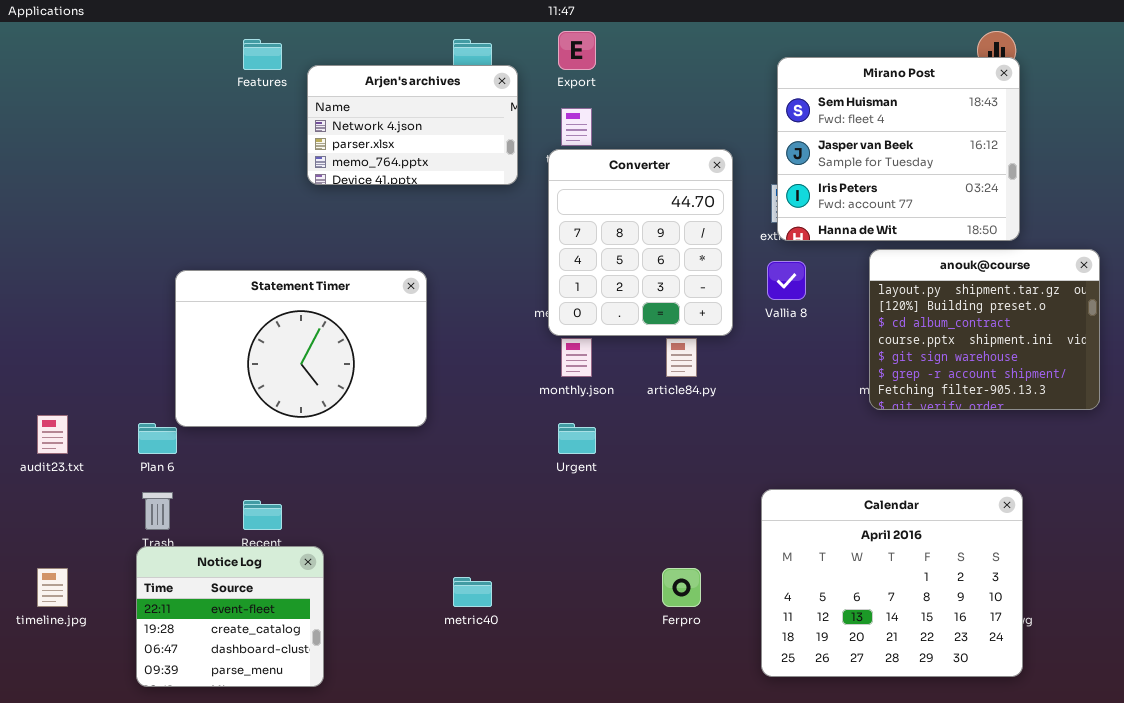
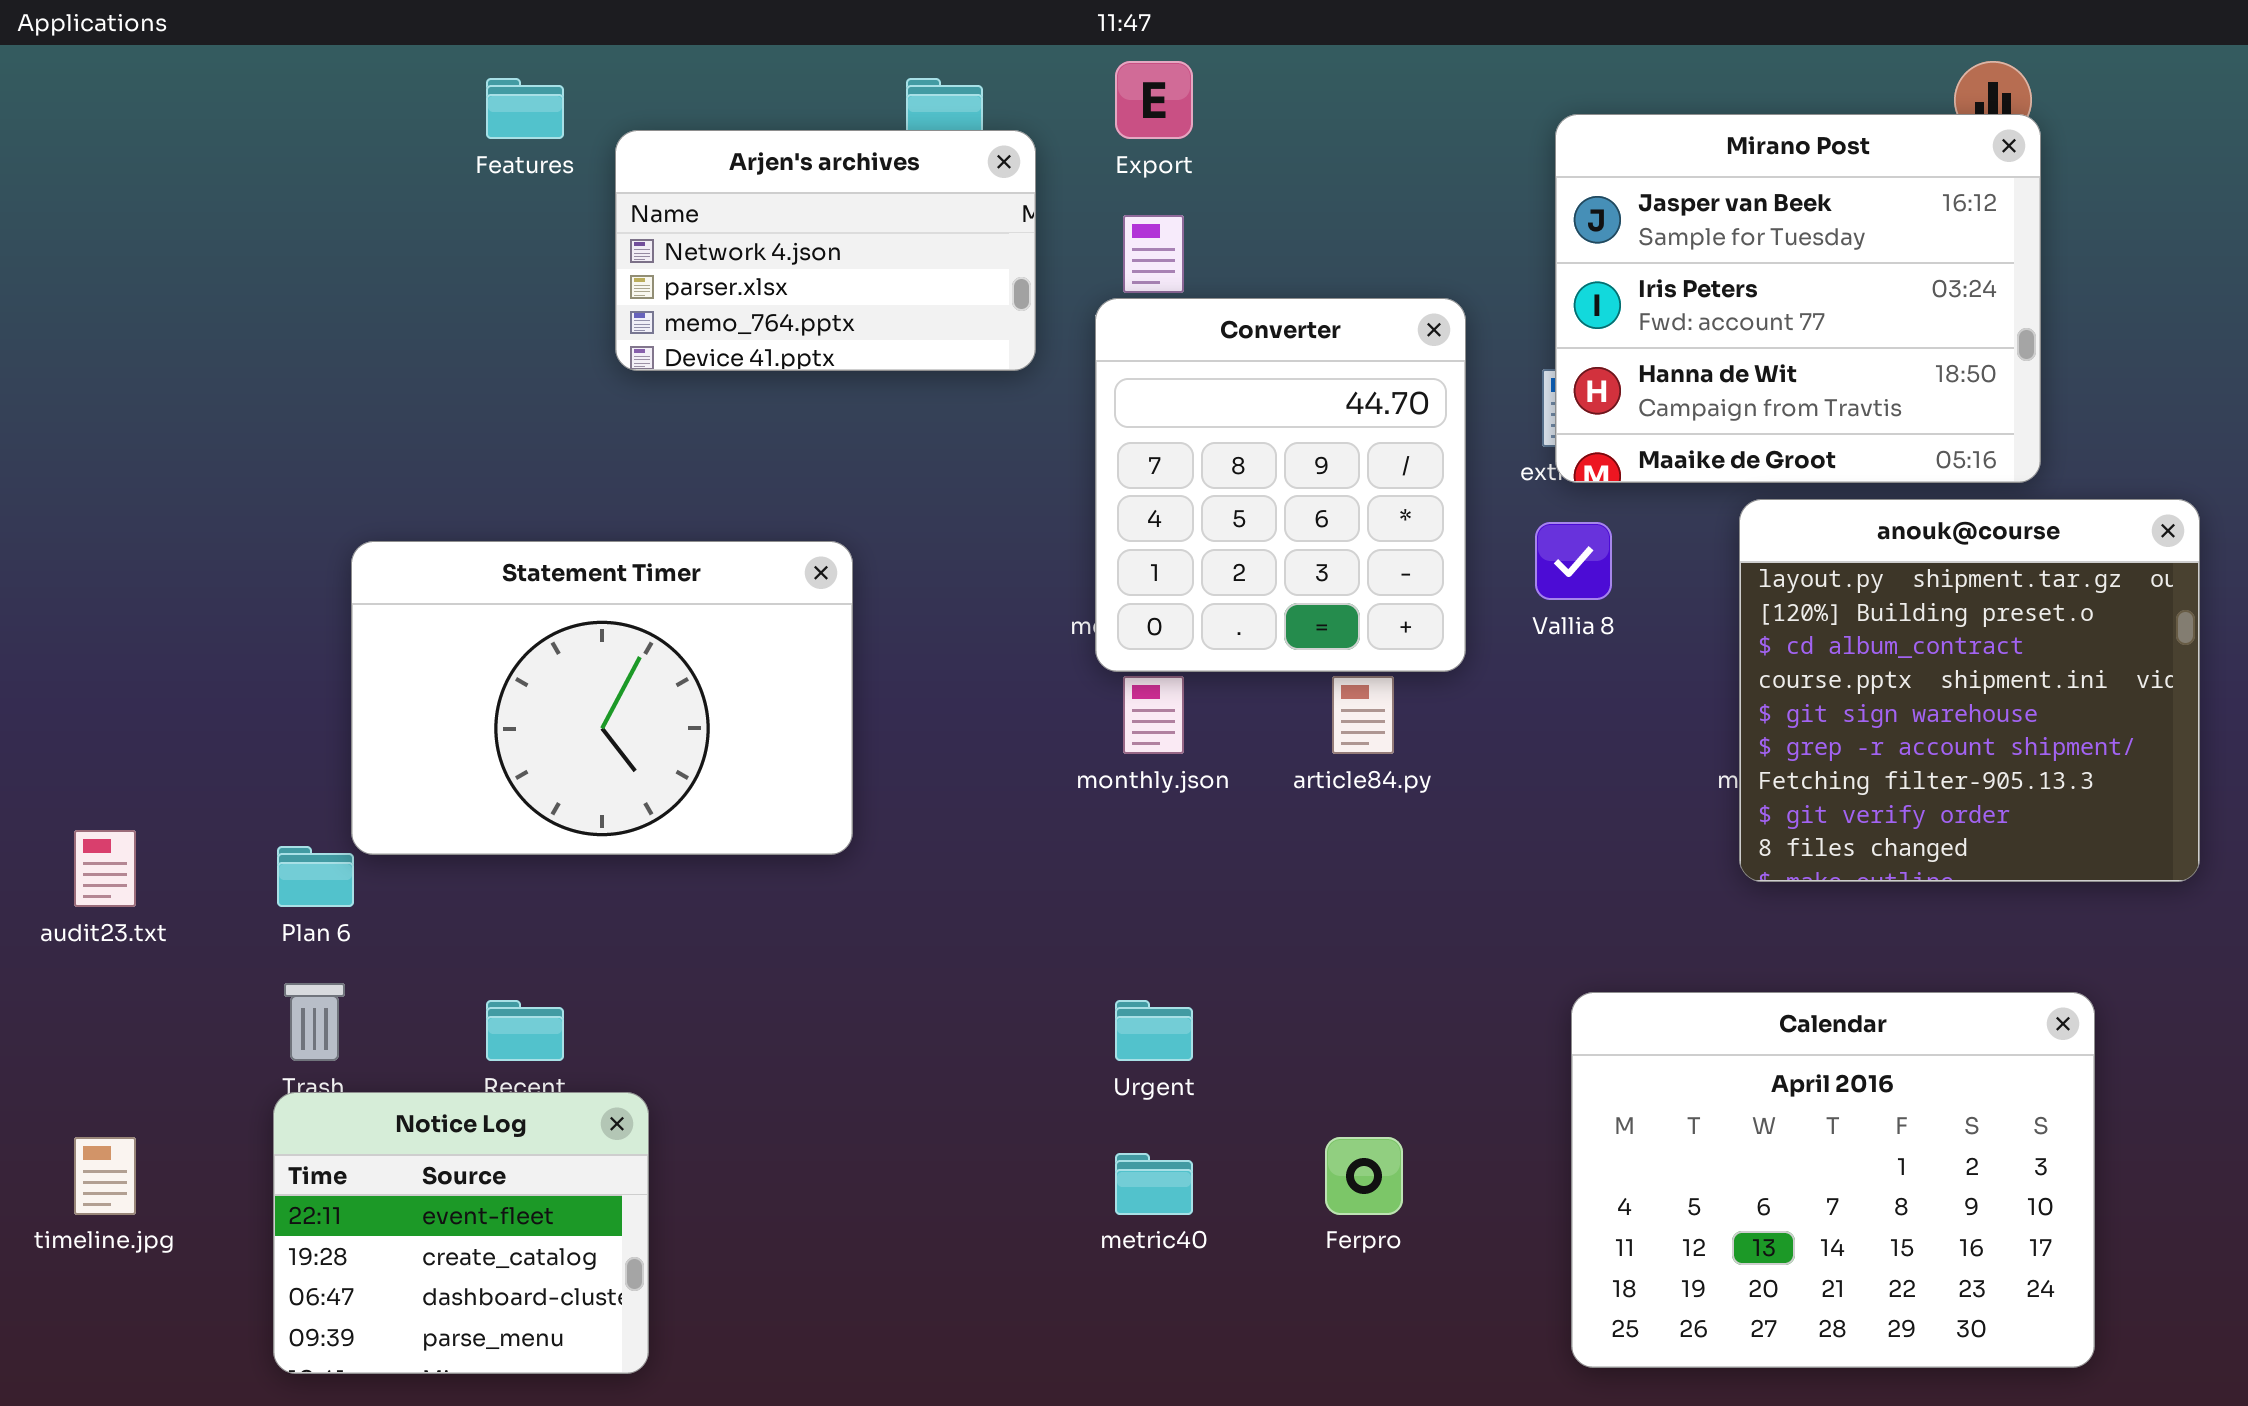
Mirano Post: [777,57,1020,241] -> [1555,114,2041,483], scrolled down 1 row
anouk@course: [869,249,1100,410] -> [1739,499,2200,882], resized
Urgent: [558,423,596,454] -> [1115,1000,1193,1061], moved
Calendar: [761,489,1023,677] -> [1571,992,2095,1368], moved
metric40: [453,577,492,607] -> [1115,1153,1193,1215], moved

